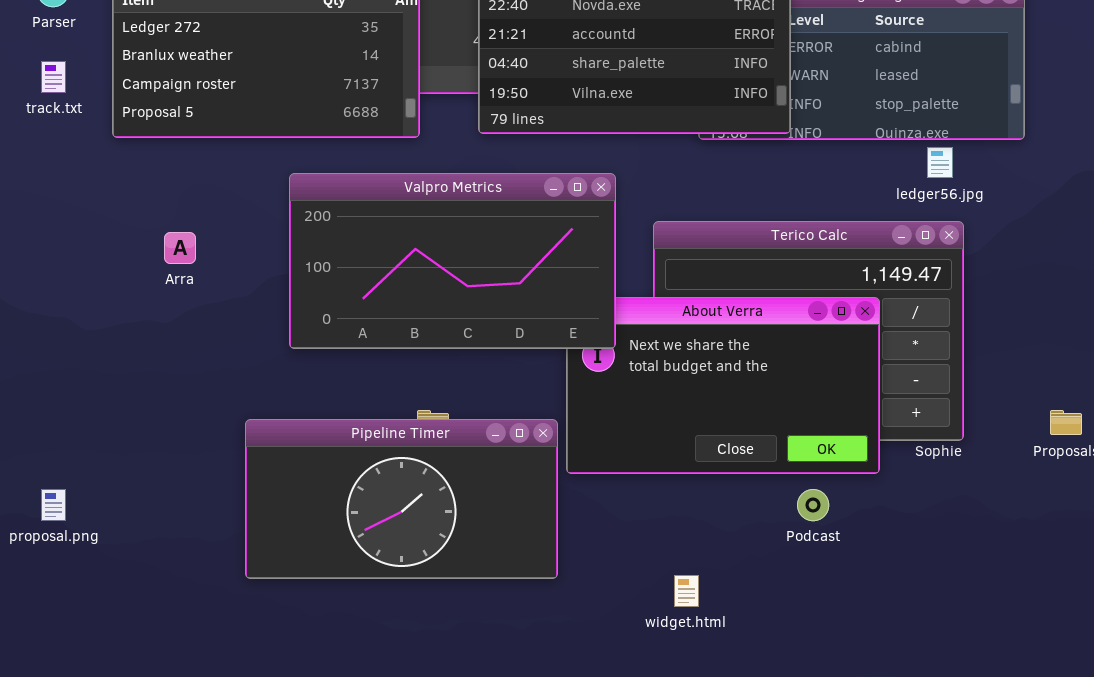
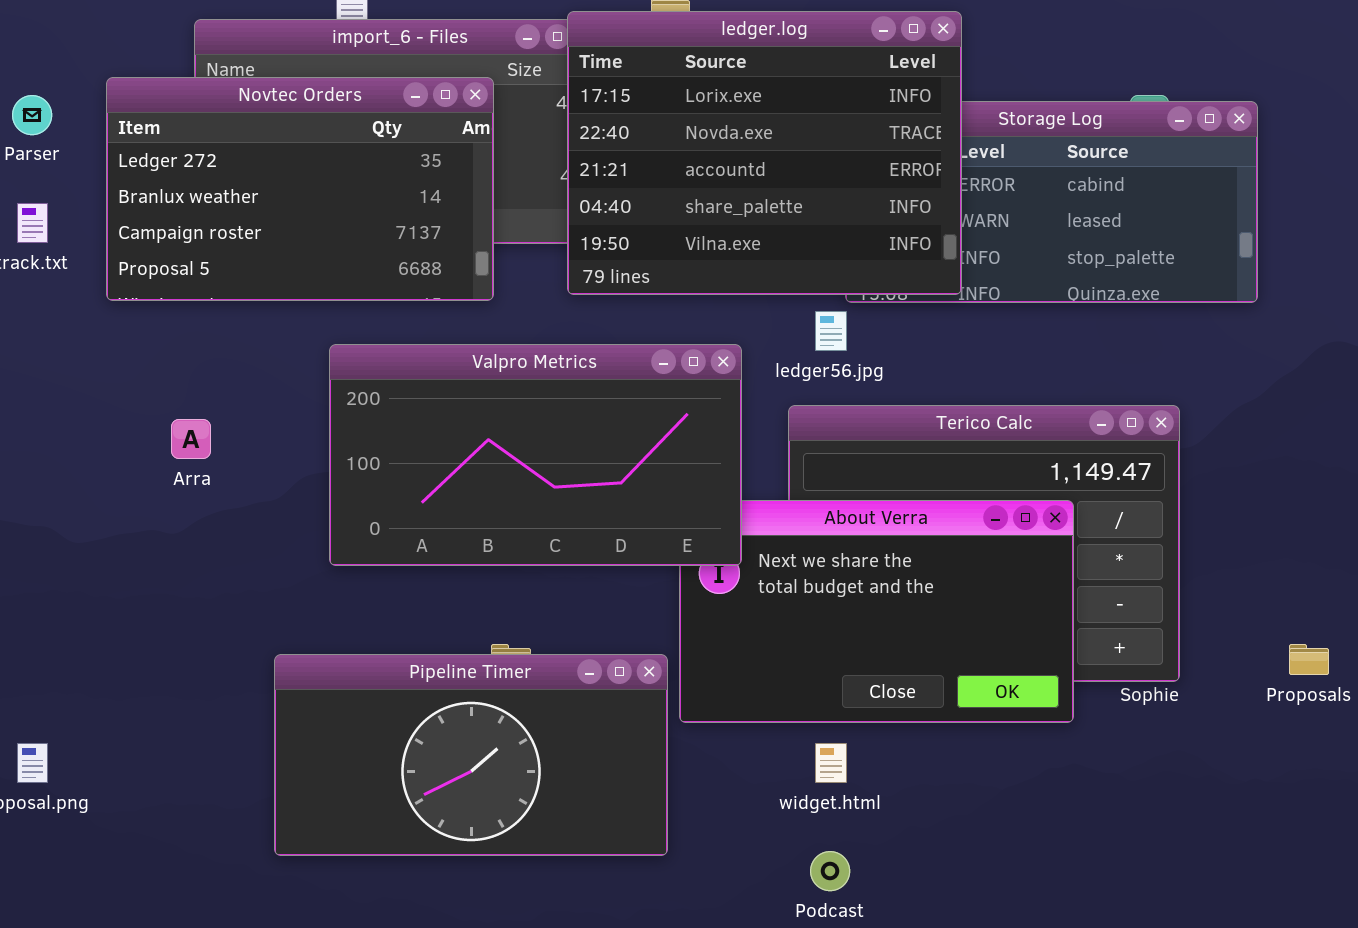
ledger56.jpg: [927,147,953,178] -> [815,311,847,351], moved
Podcast: [797,489,829,521] -> [810,851,850,891], moved
widget.html: [674,575,699,607] -> [815,743,847,783], moved

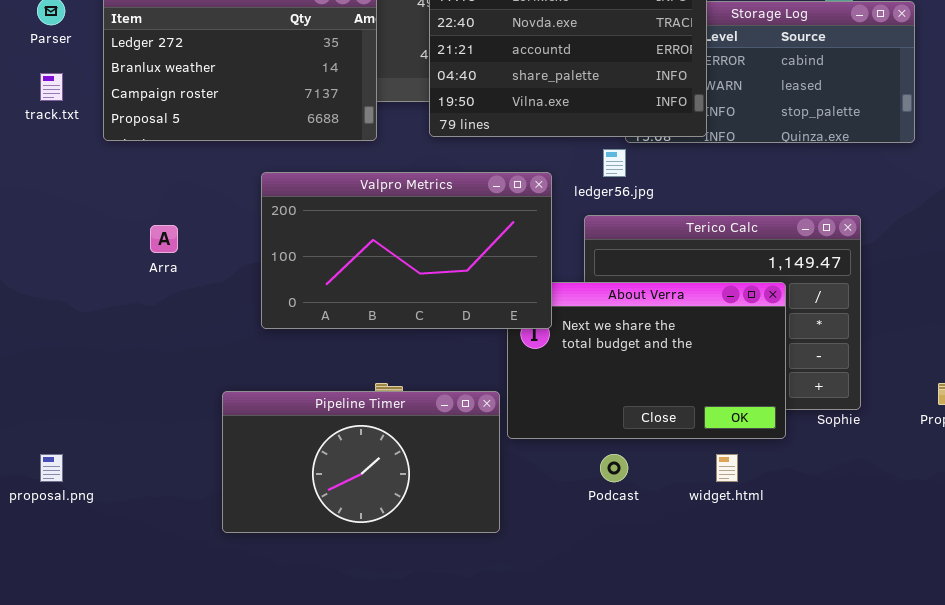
widget.html: [815,743,847,783] -> [716,454,738,482], moved
Podcast: [810,851,850,891] -> [600,454,628,482], moved

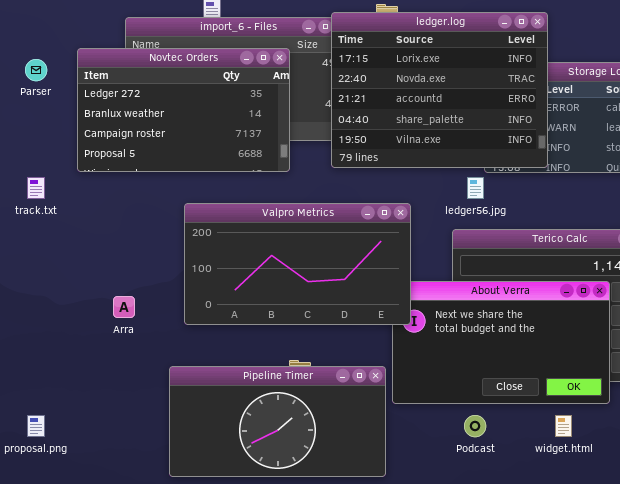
track.txt: [40,73,63,101] -> [27,177,45,199], moved
Valpro Metrics: [261,172,552,329] -> [184,203,411,325], moved
Arra: [150,225,178,253] -> [113,296,135,318], moved

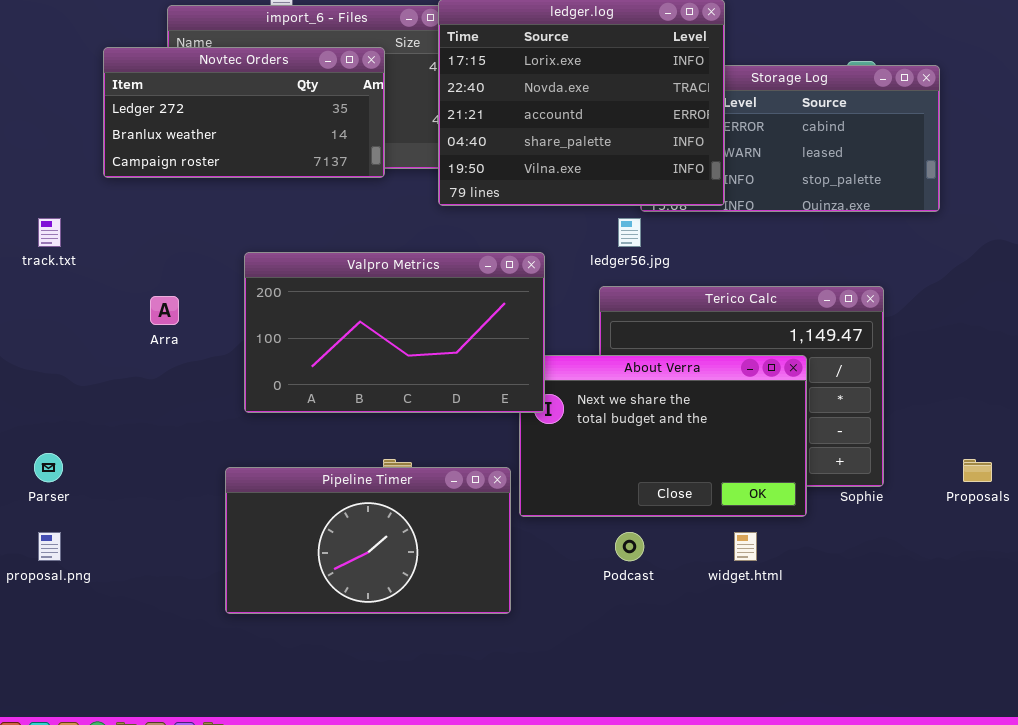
Novtec Orders: [77,48,290,172] -> [103,47,385,178], resized
Parser: [25,59,47,81] -> [34,453,63,482], moved
Arra: [113,296,135,318] -> [150,296,179,325], moved

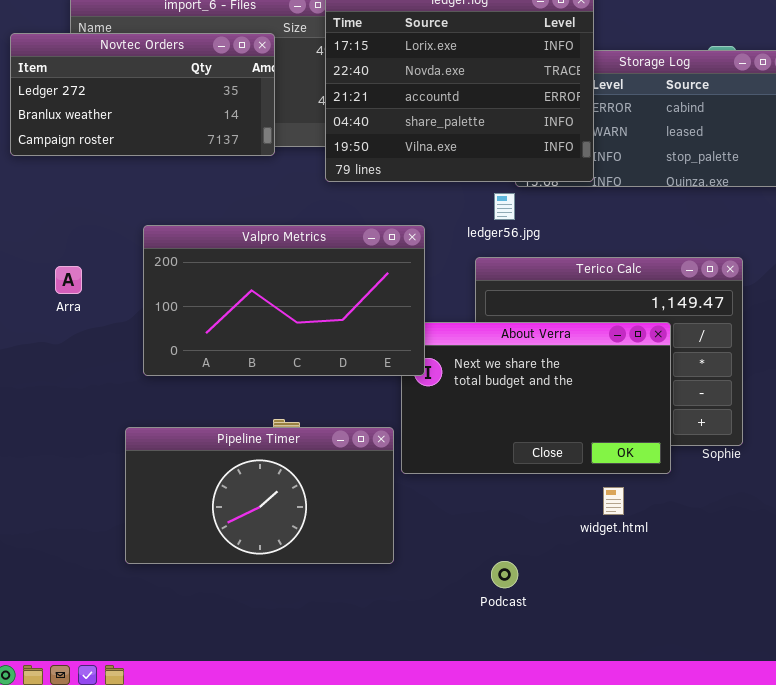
Podcast: [615,532,644,561] -> [491,561,518,588], moved

